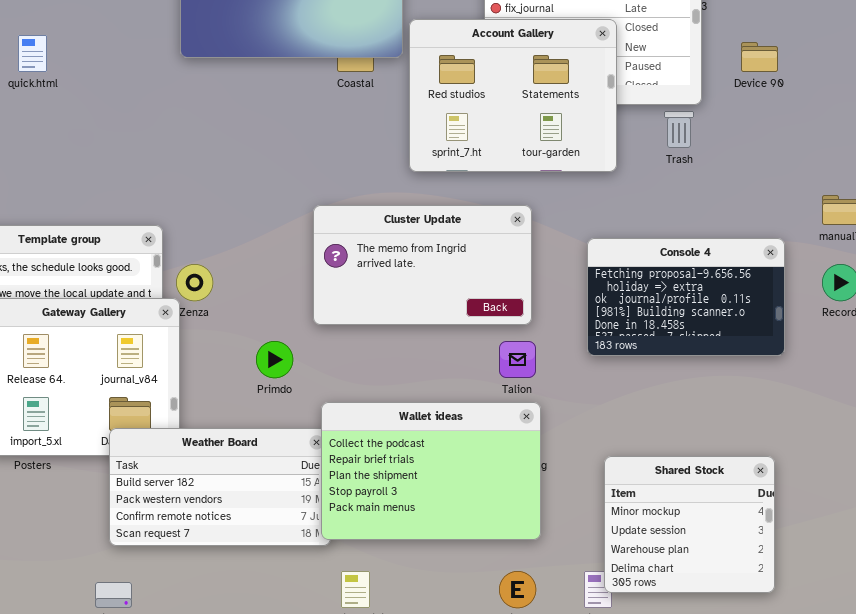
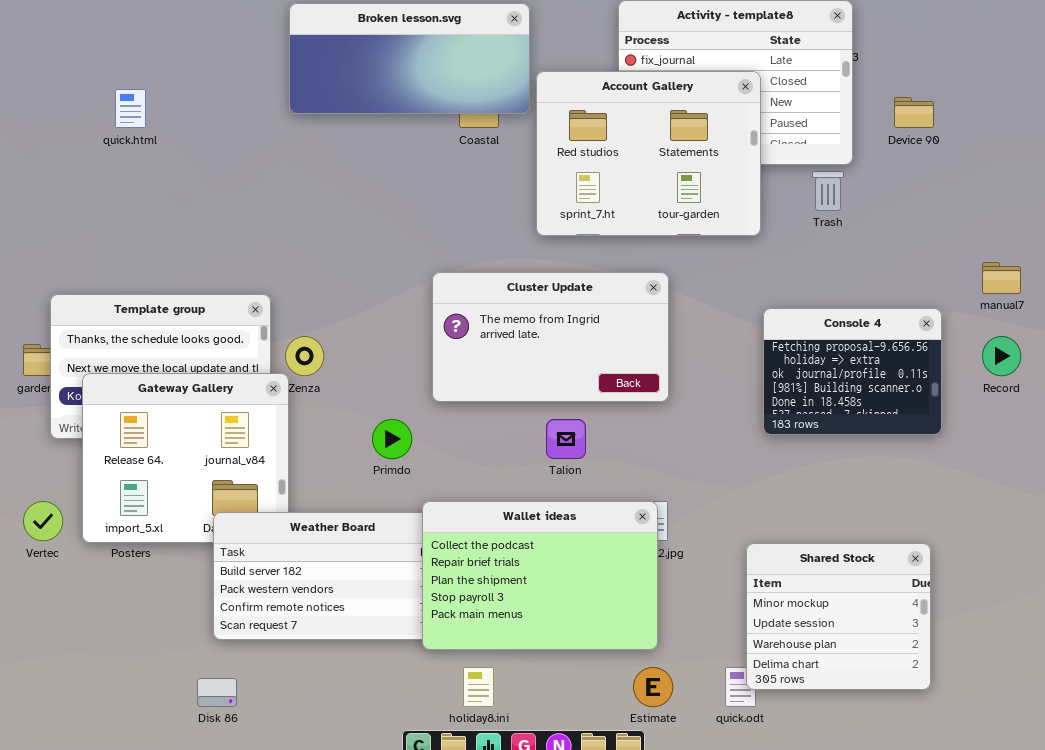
Console 4: [587,238,785,356] -> [763,308,942,435], resized
Talion: [499,341,536,378] -> [546,419,586,459], moved
Wallet ideas: [321,402,541,540] -> [422,501,658,650], moved

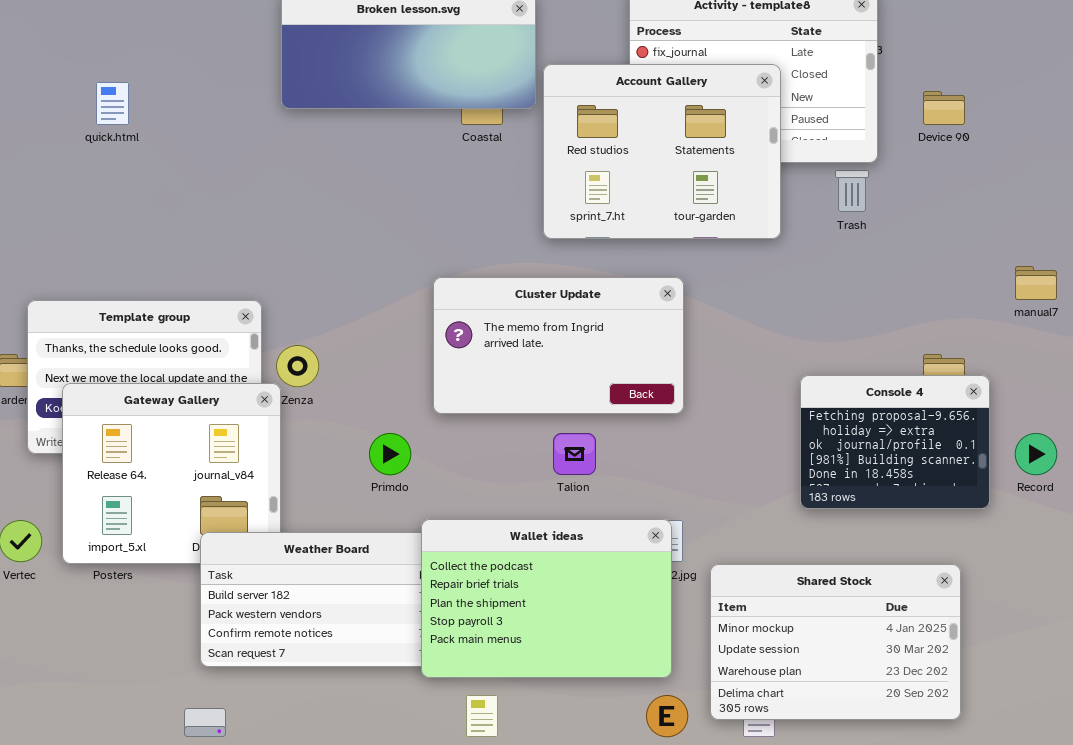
Console 4: [763,308,942,435] -> [800,375,990,509], moved
Record: [982,336,1021,376] -> [1015,433,1057,475], moved
Shared Stock: [746,543,931,690] -> [710,564,961,720], resized

